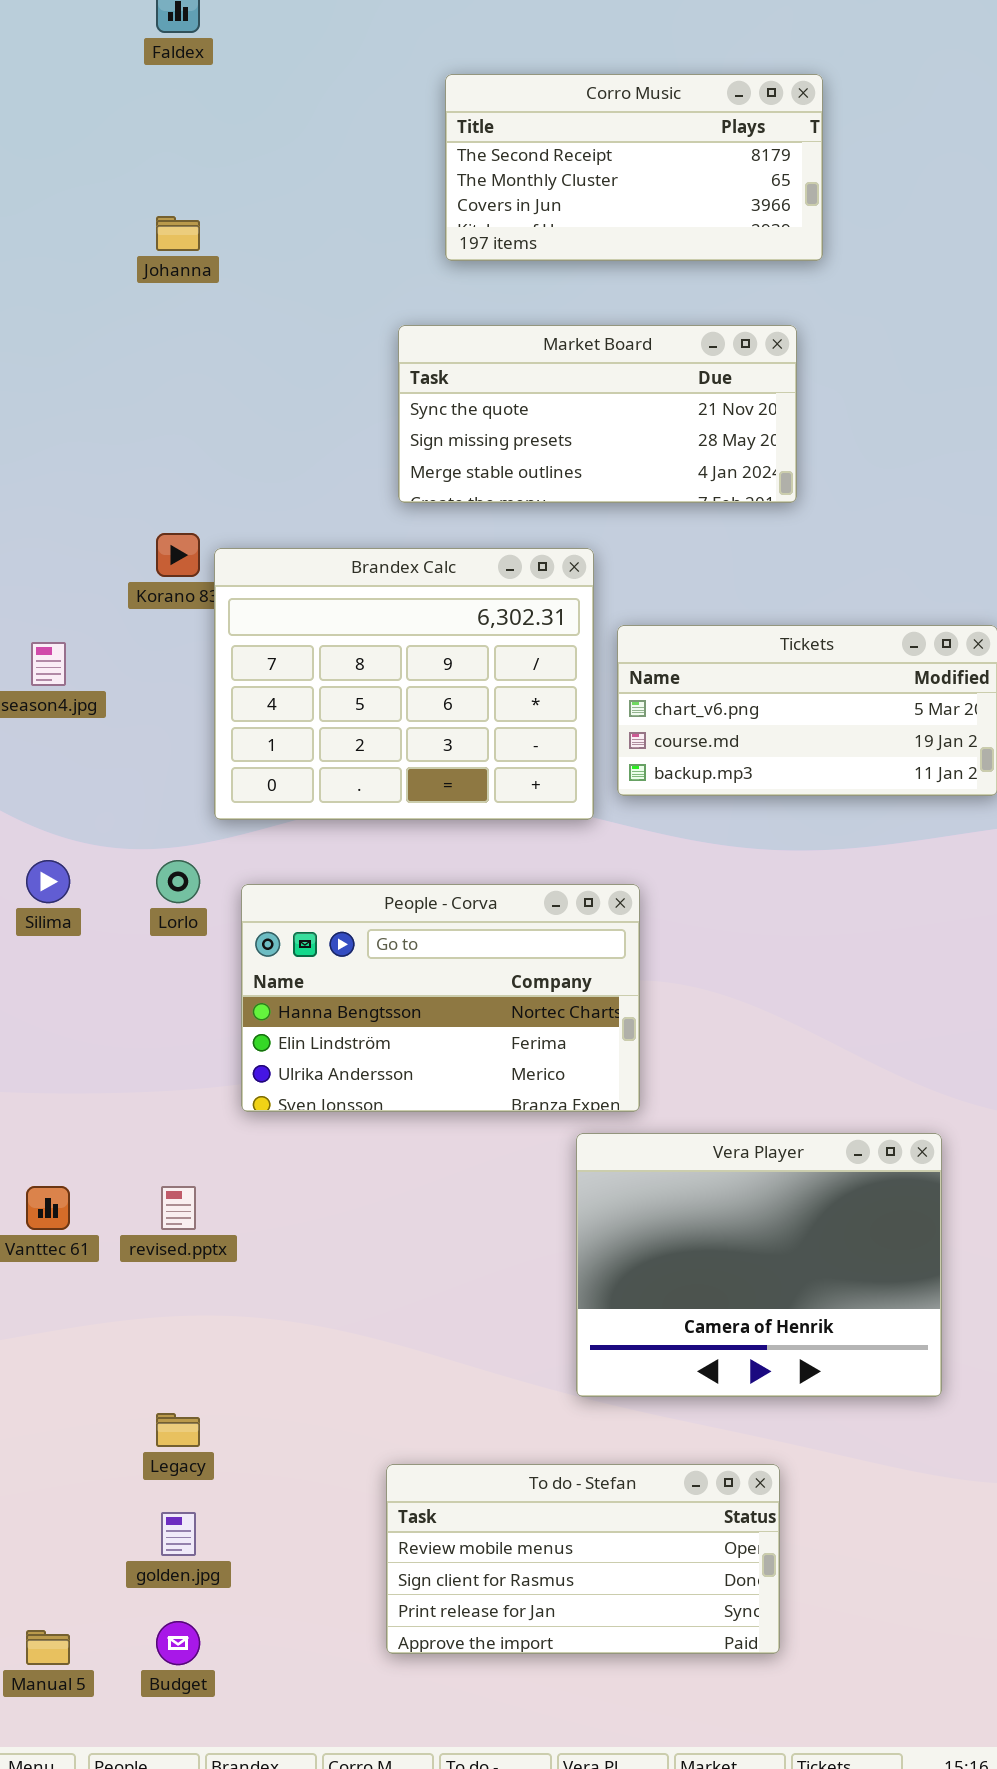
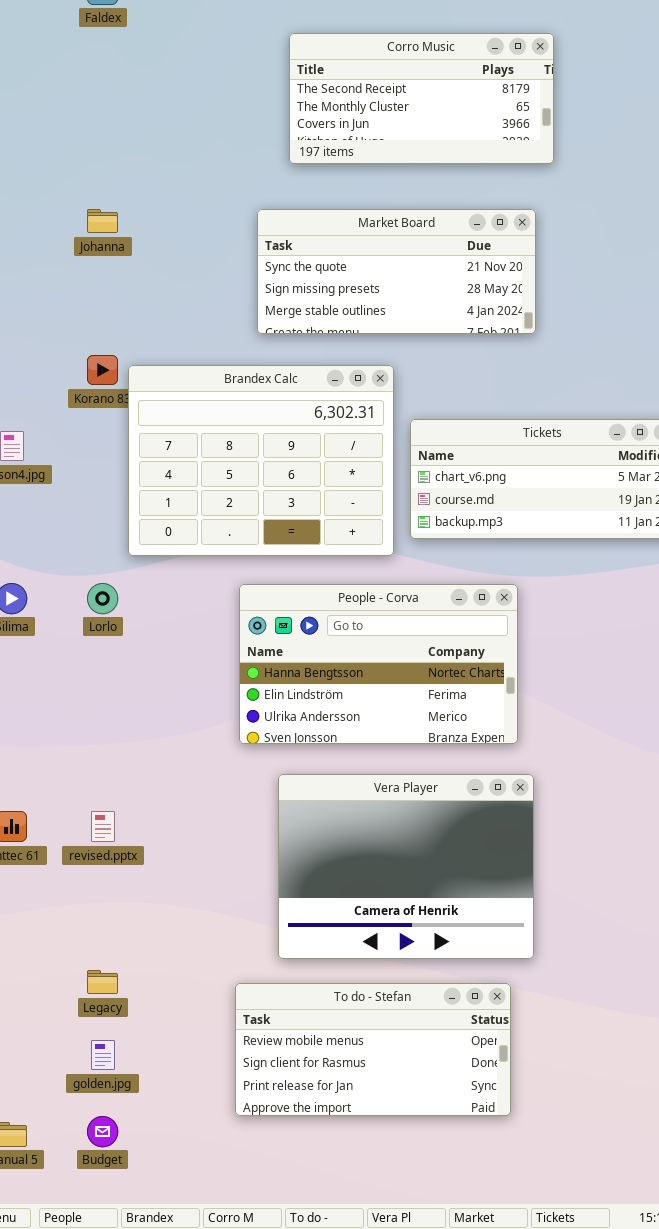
Johanna: [156,216,200,251] -> [87,209,118,233], moved
People - Corva: [241,884,640,1112] -> [239,584,518,744], moved
Vera Player: [576,1133,942,1397] -> [278,774,534,959], moved
To do - Stefan: [386,1464,780,1654] -> [235,983,511,1116], moved

